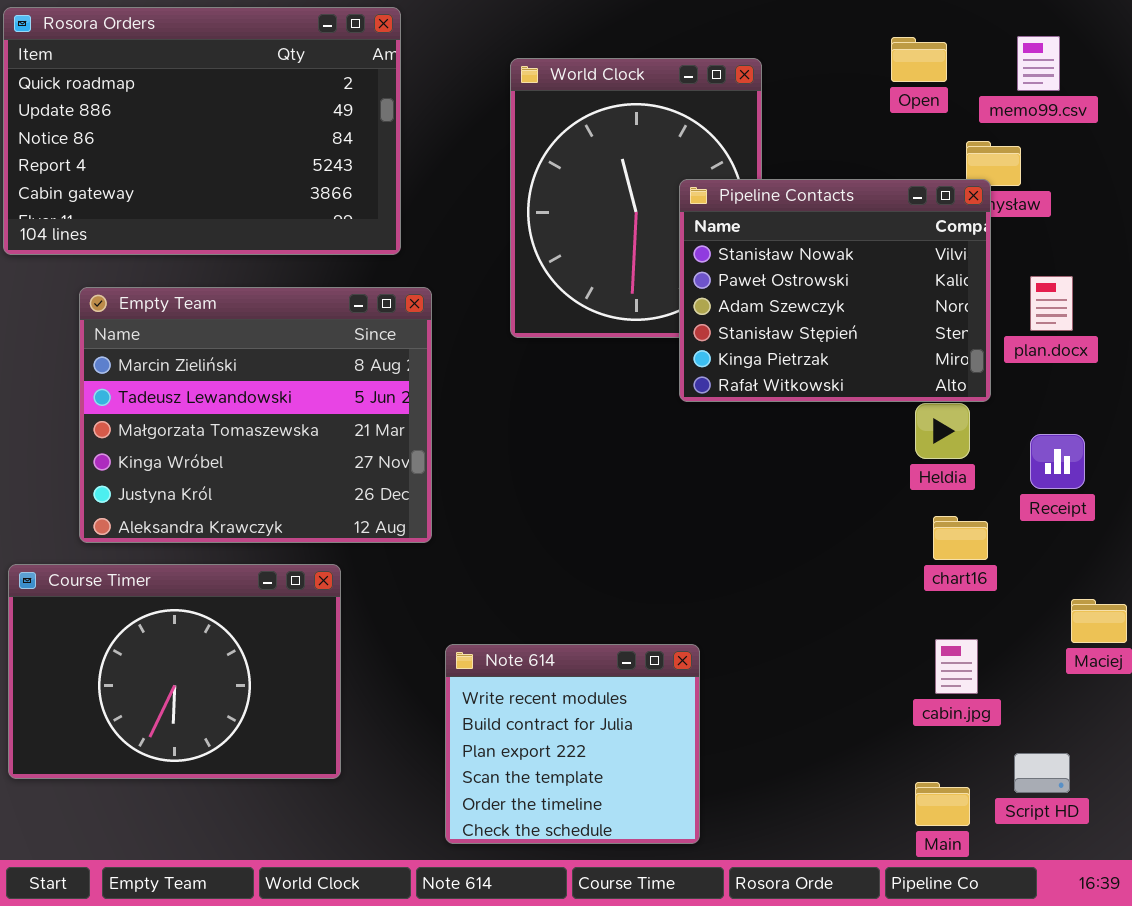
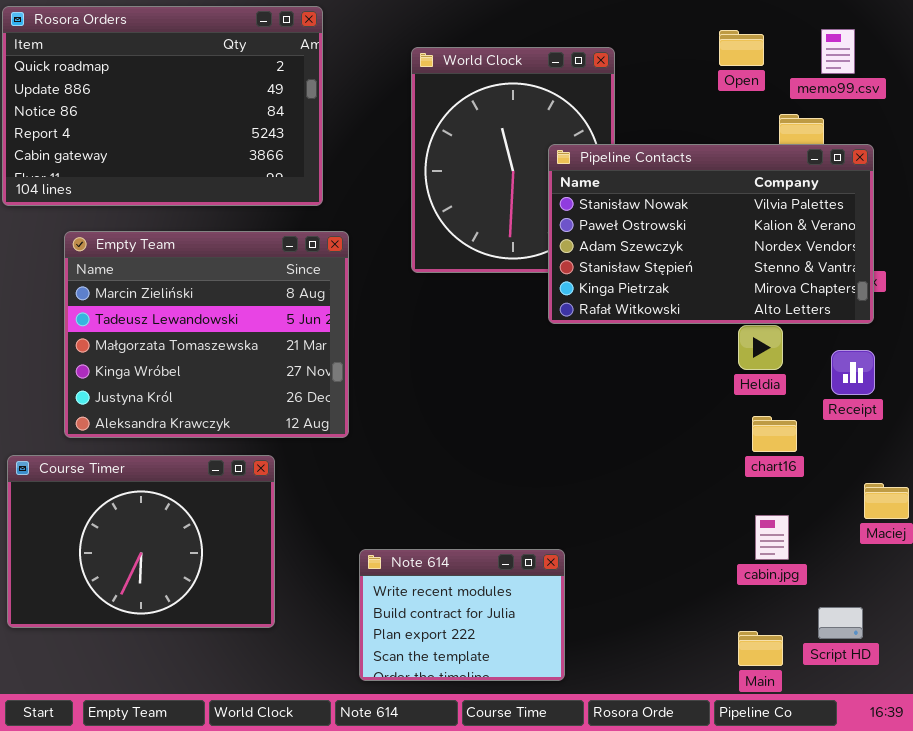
Pipeline Contacts: [679,179,991,402] -> [548,144,874,324], resized
Note 614: [445,644,700,844] -> [359,549,565,681], resized

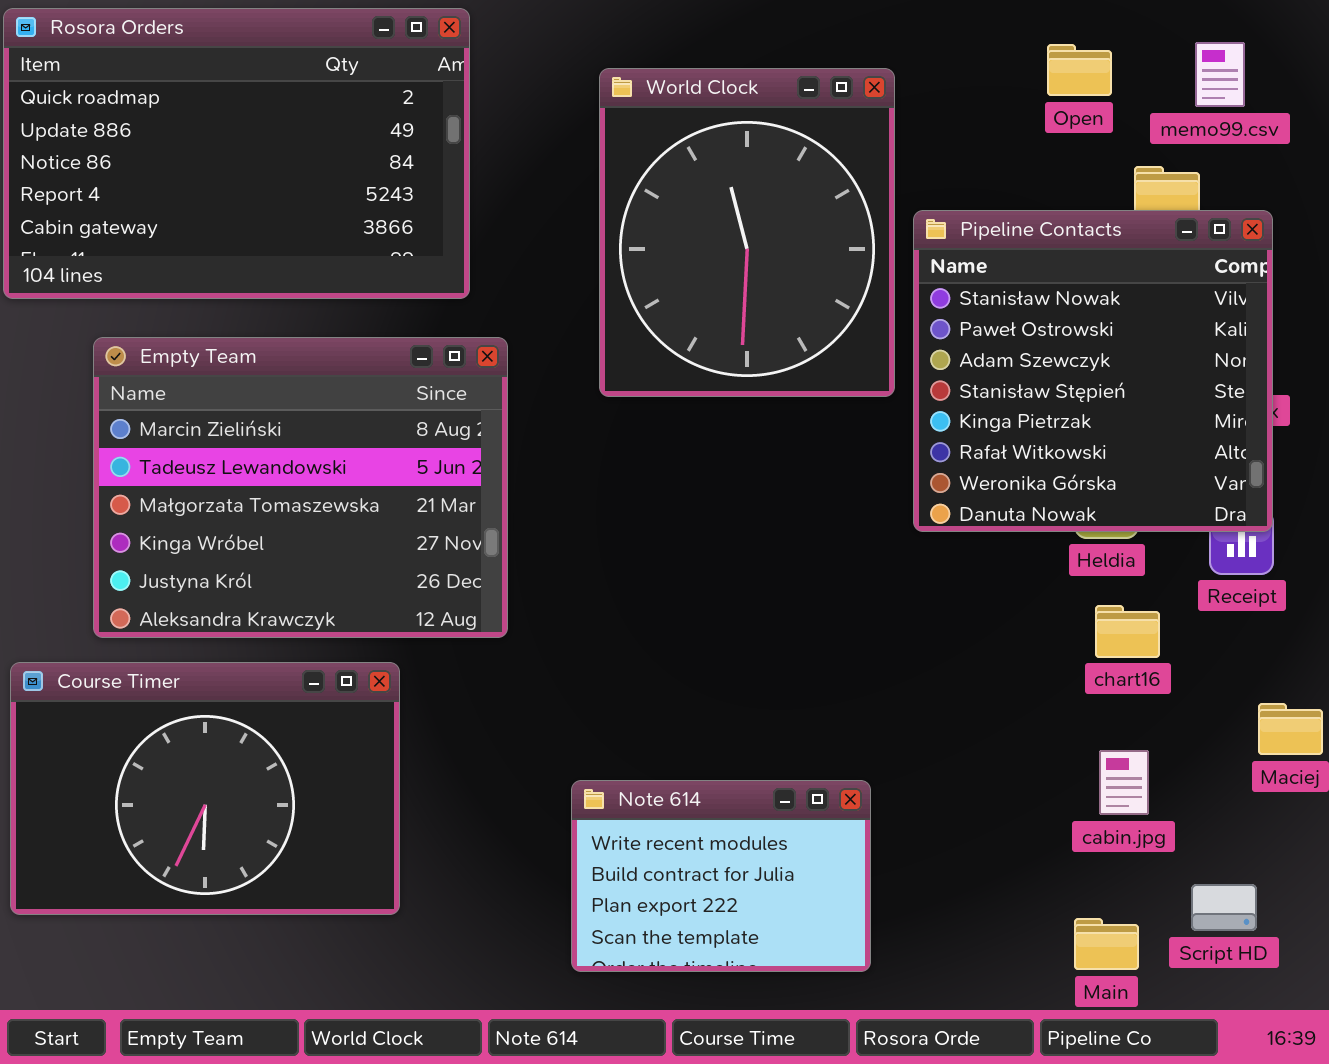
Pipeline Contacts: [548,144,874,324] -> [913,210,1273,532], resized
Note 614: [359,549,565,681] -> [571,780,871,972], moved

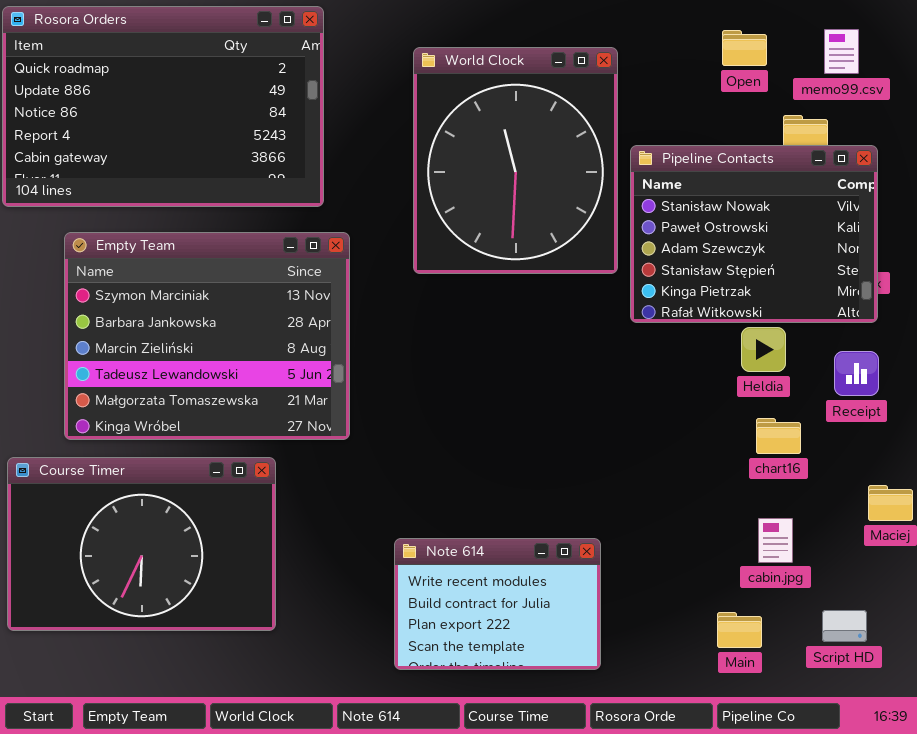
Pipeline Contacts: [913,210,1273,532] -> [630,145,878,323], resized
Empty Team: [93,337,508,638] -> [64,232,350,440], scrolled up 2 rows
Main: [1074,918,1139,970] -> [717,612,762,648], moved

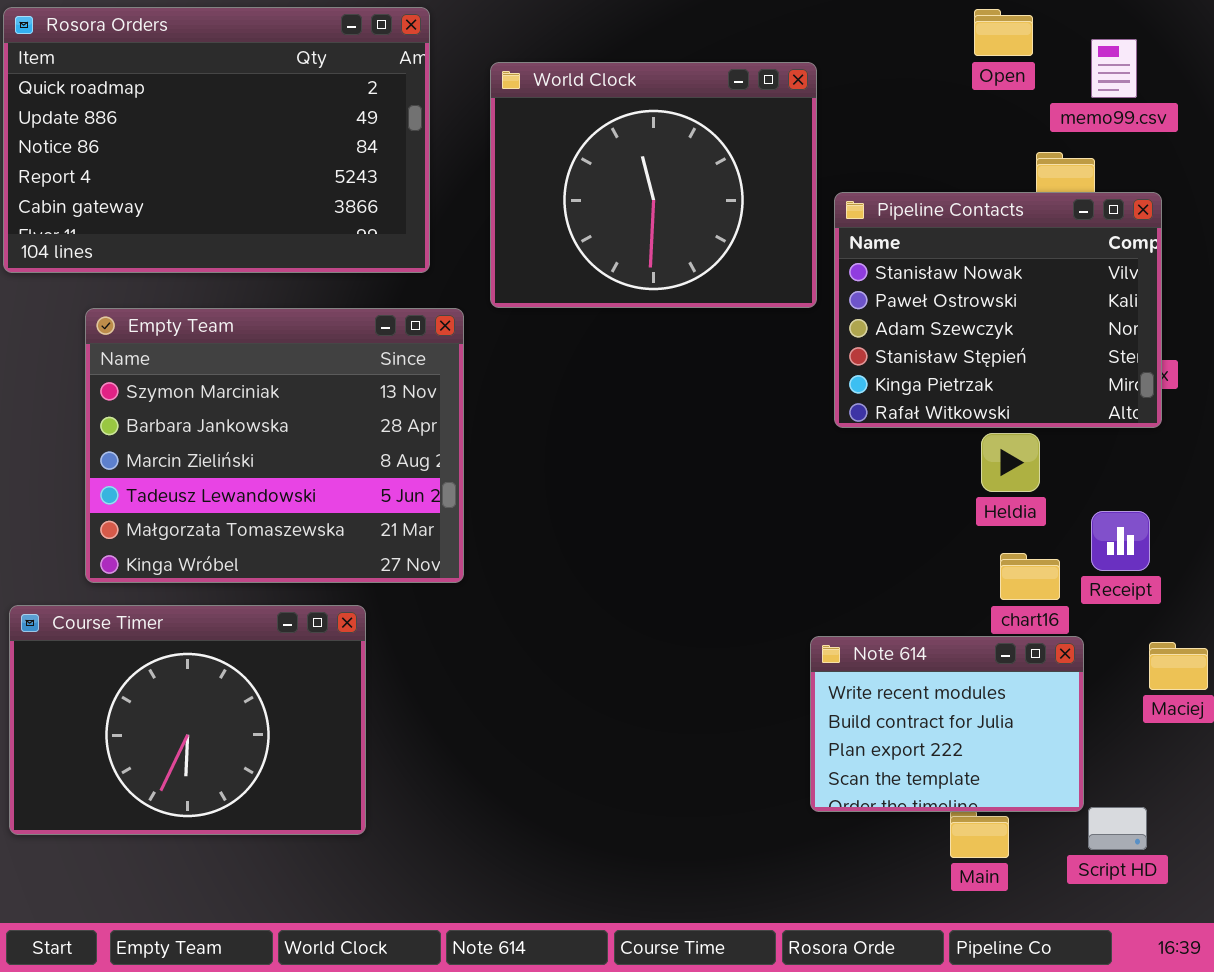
Open: [722,30,767,66] -> [974,9,1033,56], moved
World Clock: [413,47,618,274] -> [490,62,817,308], resized
Receipt: [834,351,879,396] -> [1091,511,1150,571], moved
Note 614: [394,538,601,670] -> [810,636,1084,812], moved

